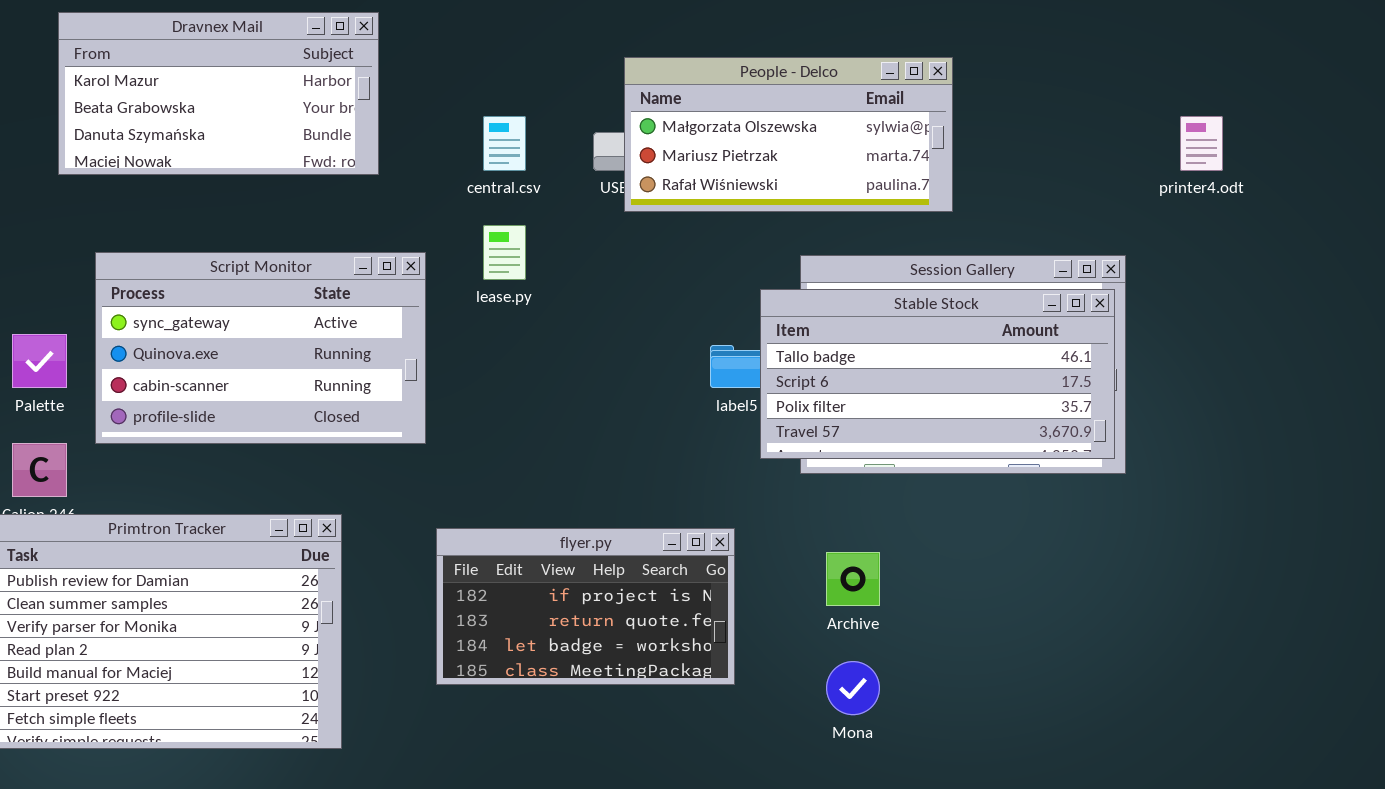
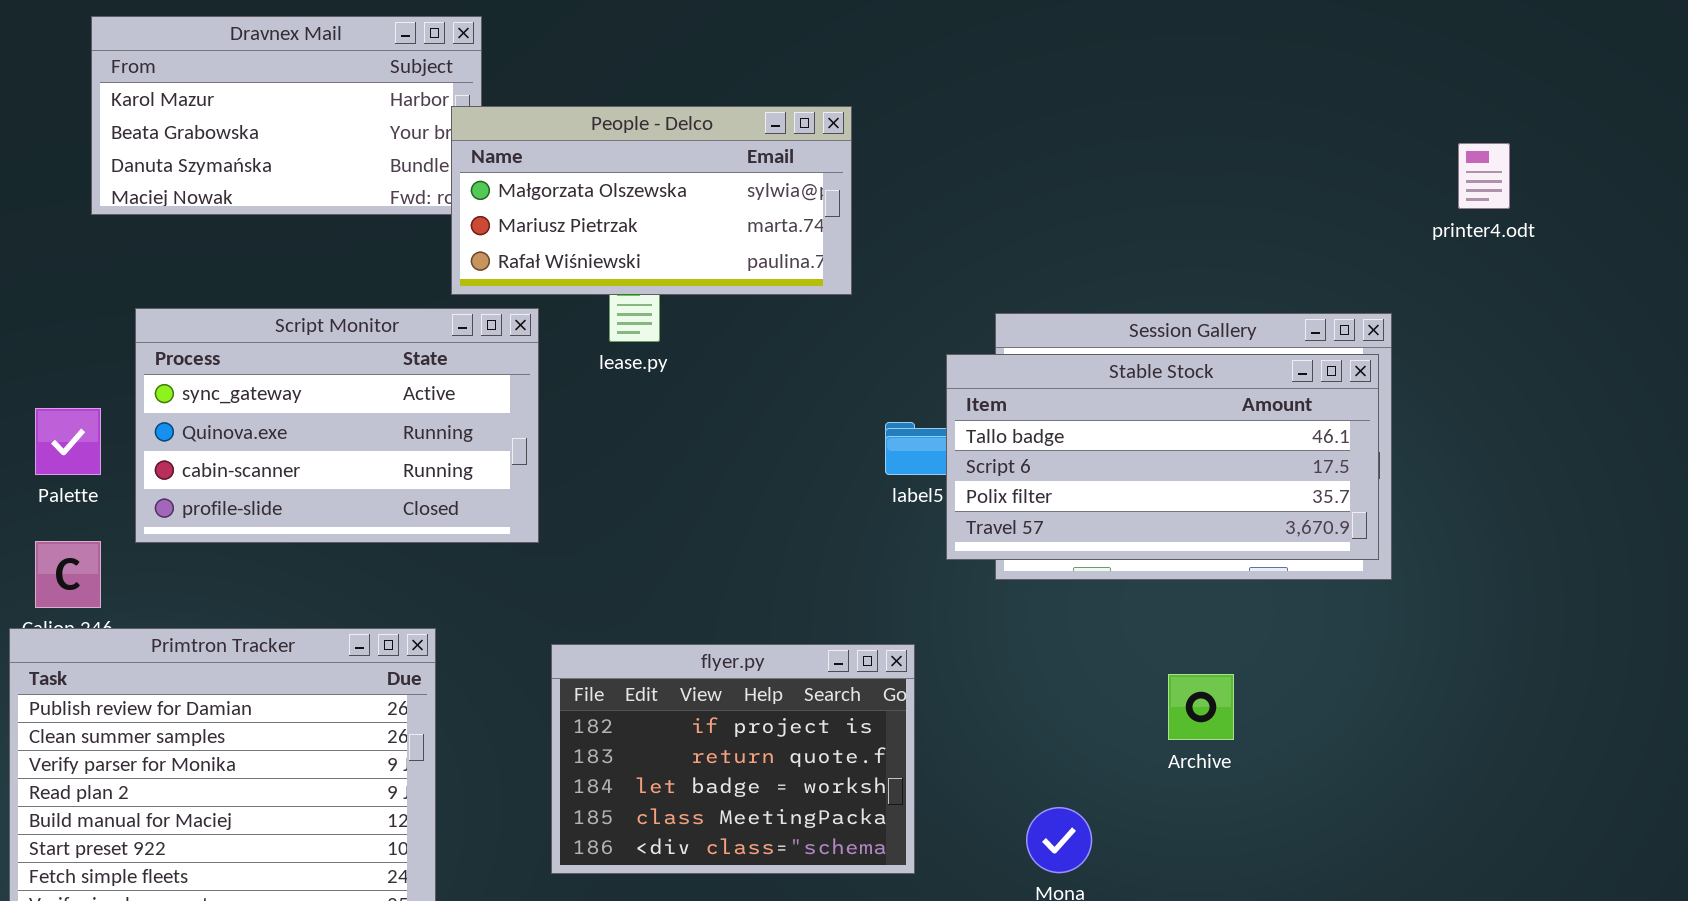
People - Delco: [624,57,953,212] -> [451,106,852,295], moved
flyer.py: [436,528,735,685] -> [551,644,915,874], resized
Archive: [826,552,880,606] -> [1168,674,1234,740], moved

